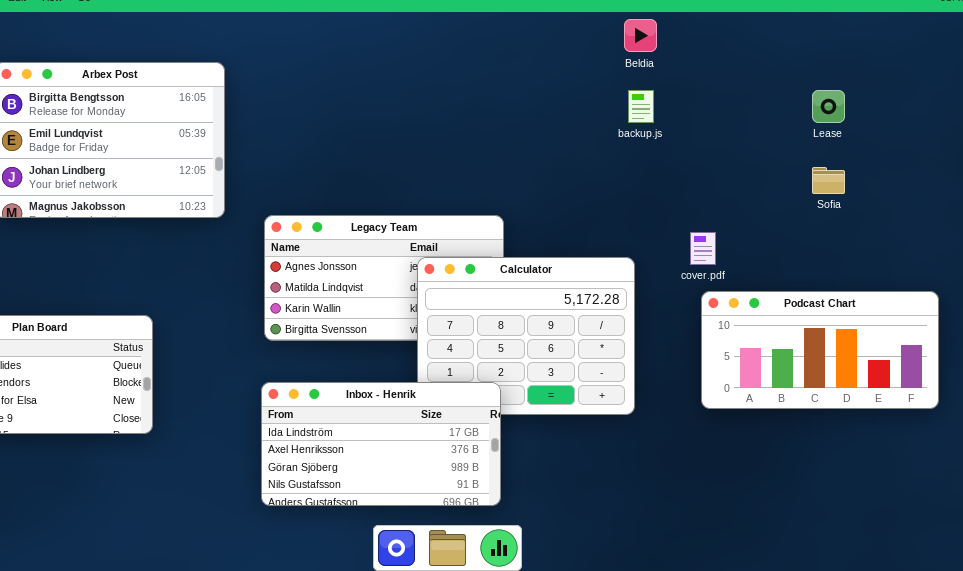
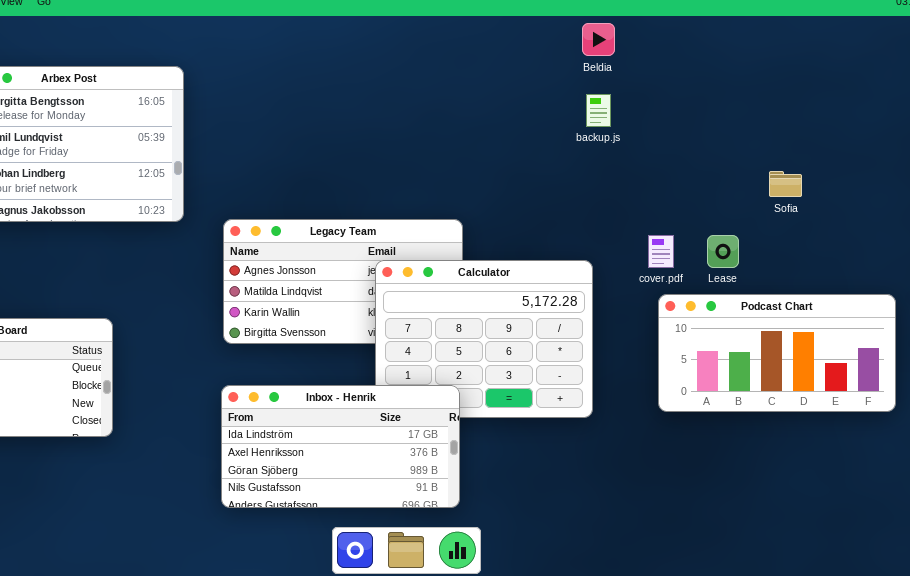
Lease: [812,90,845,123] -> [707,235,739,268], moved

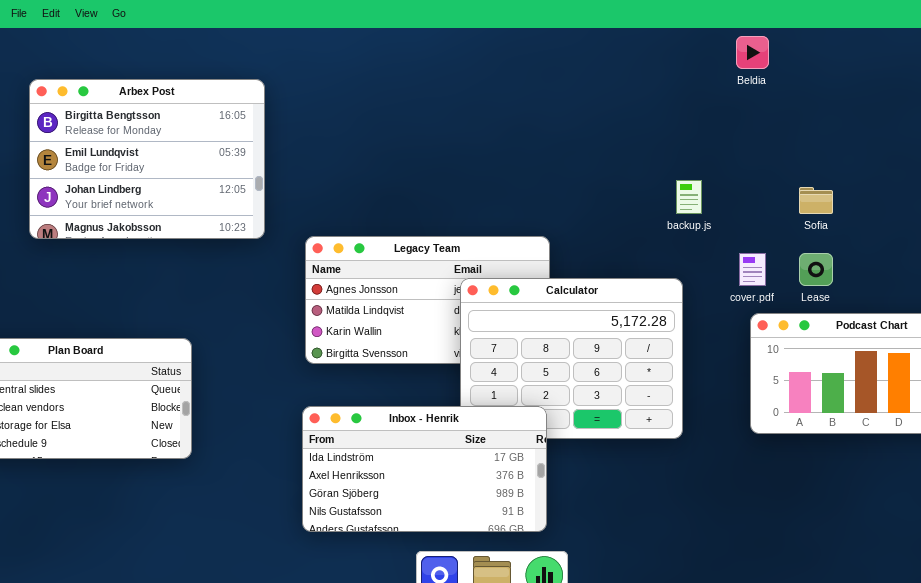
Beldia: [582,23,615,56] -> [736,36,769,69], moved
backup.js: [586,94,611,127] -> [676,180,702,214], moved
Sofia: [769,171,802,197] -> [799,187,833,214], moved

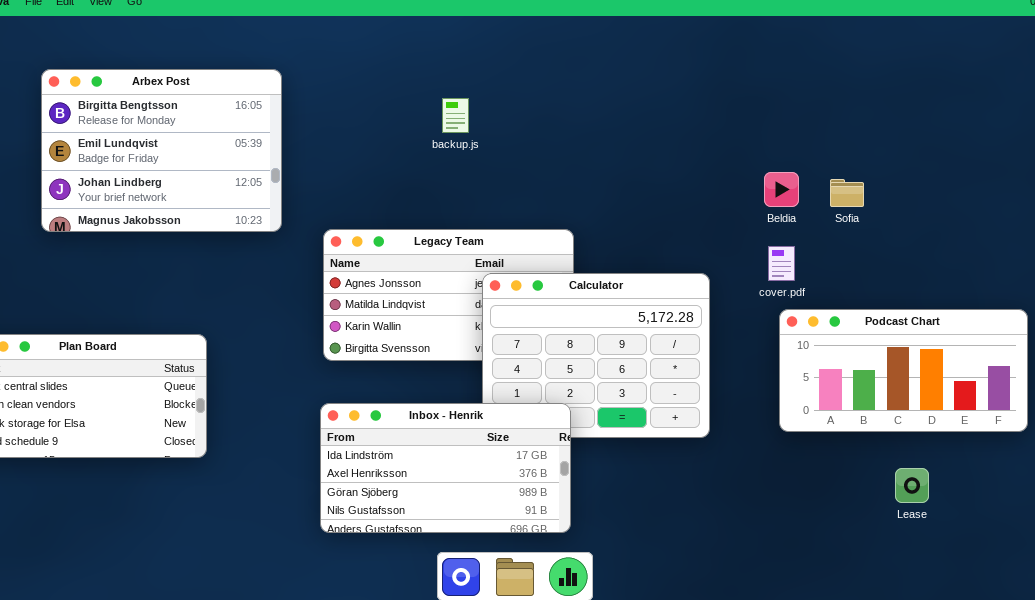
Beldia: [736,36,769,69] -> [764,172,799,207], moved
backup.js: [676,180,702,214] -> [442,98,469,133], moved
Lease: [799,253,833,286] -> [895,468,929,503], moved

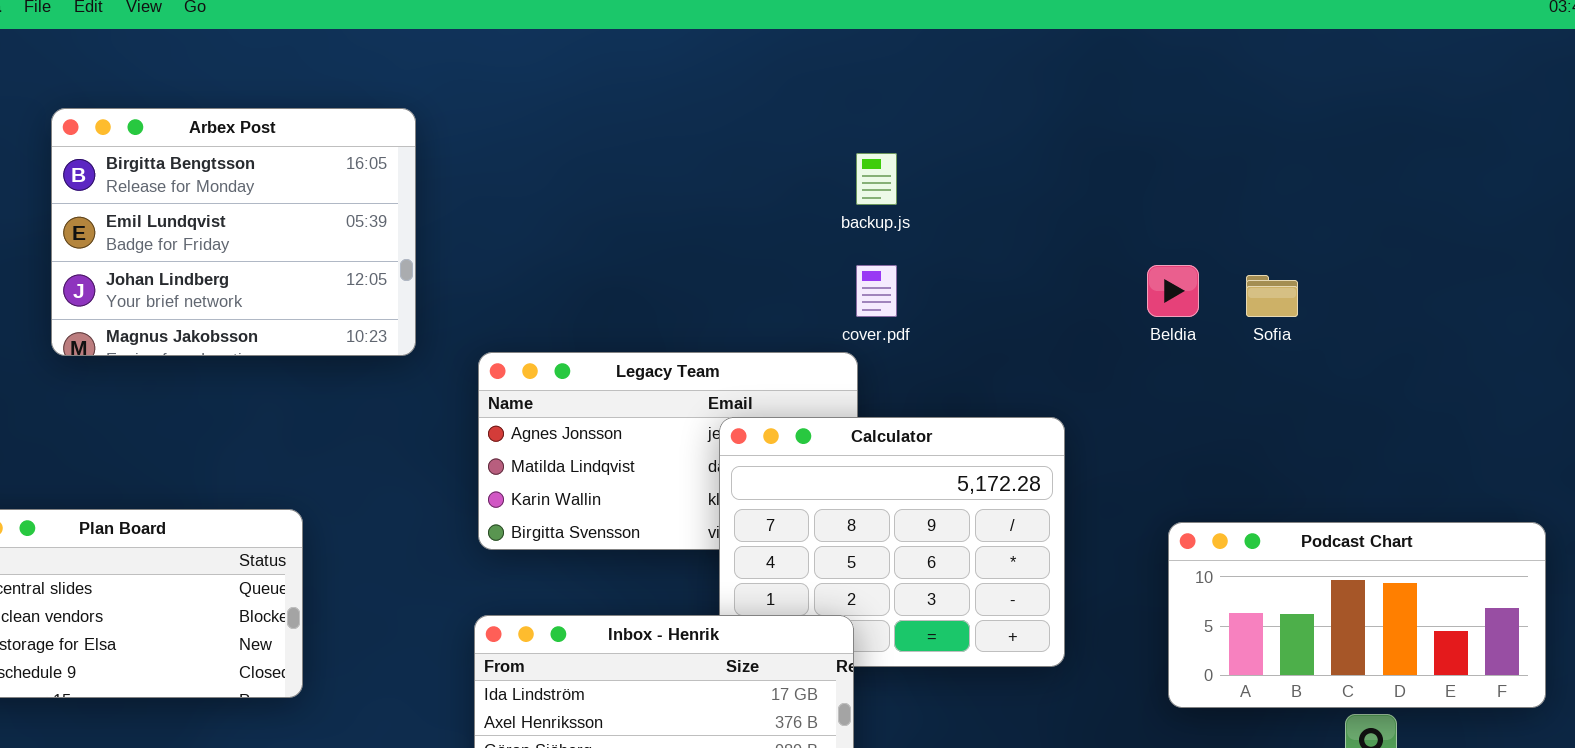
backup.js: [442,98,469,133] -> [856,153,897,205], moved
cover.pdf: [768,246,795,281] -> [856,265,897,317], moved
Podcast Chart: [779,309,1028,432] -> [1168,522,1546,708], moved

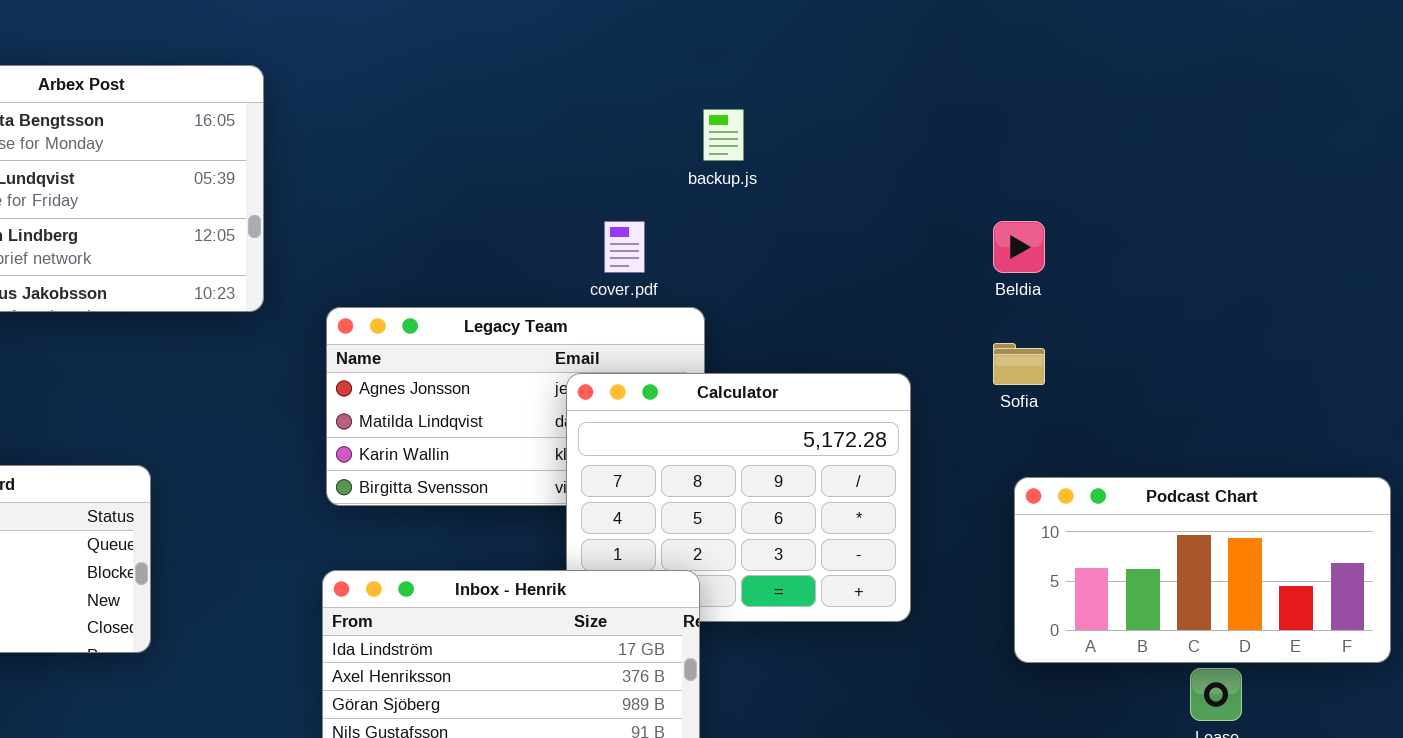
cover.pdf: [856,265,897,317] -> [604,221,645,273], moved
Sofia: [1246,275,1298,317] -> [993,343,1045,385], moved

